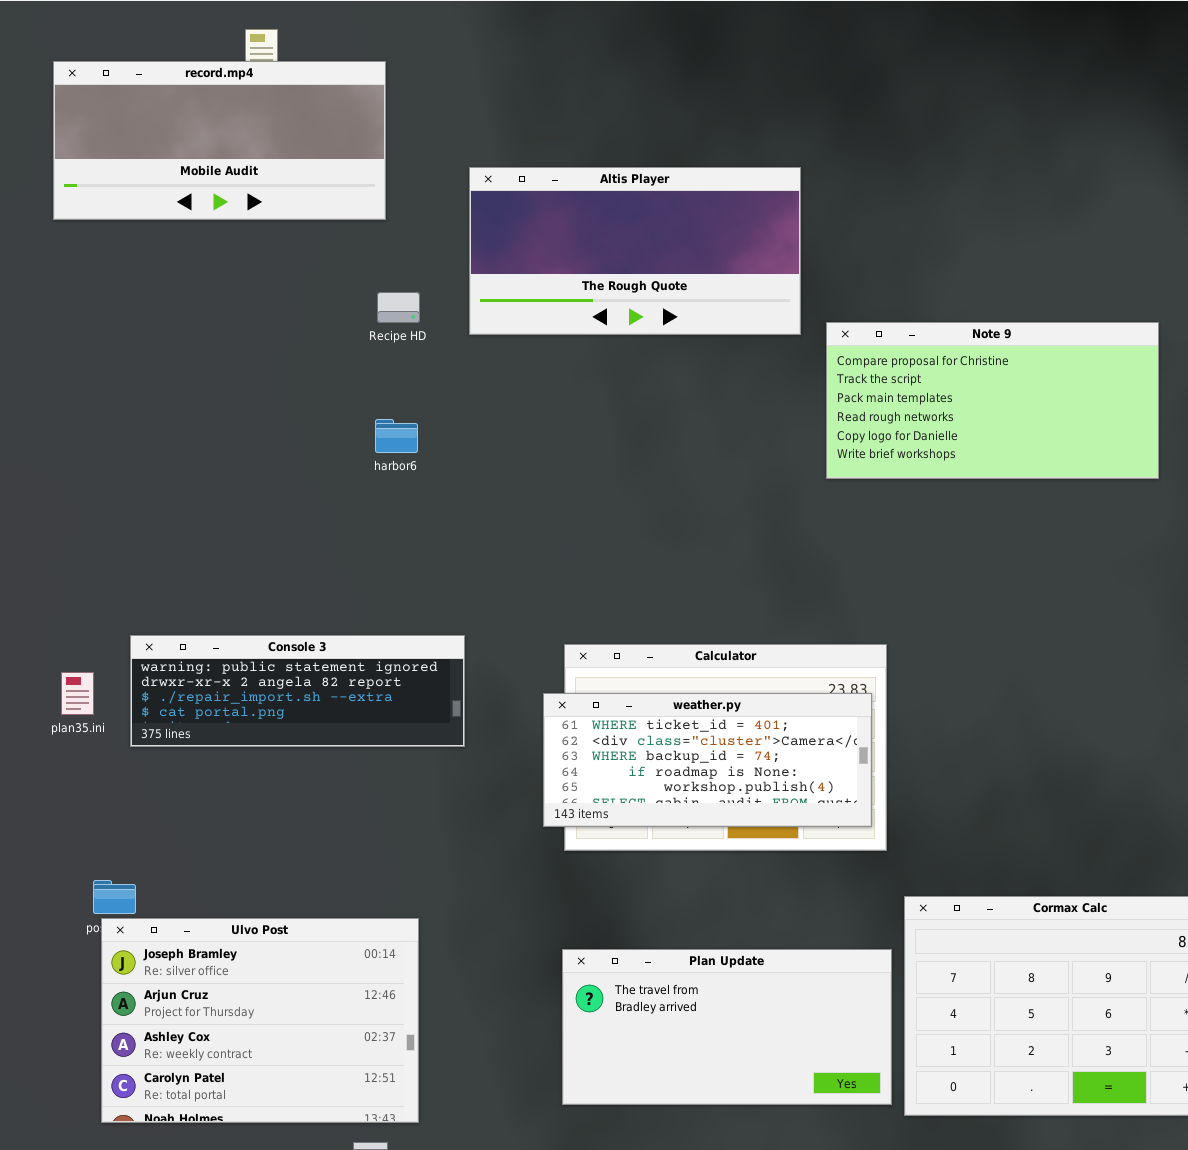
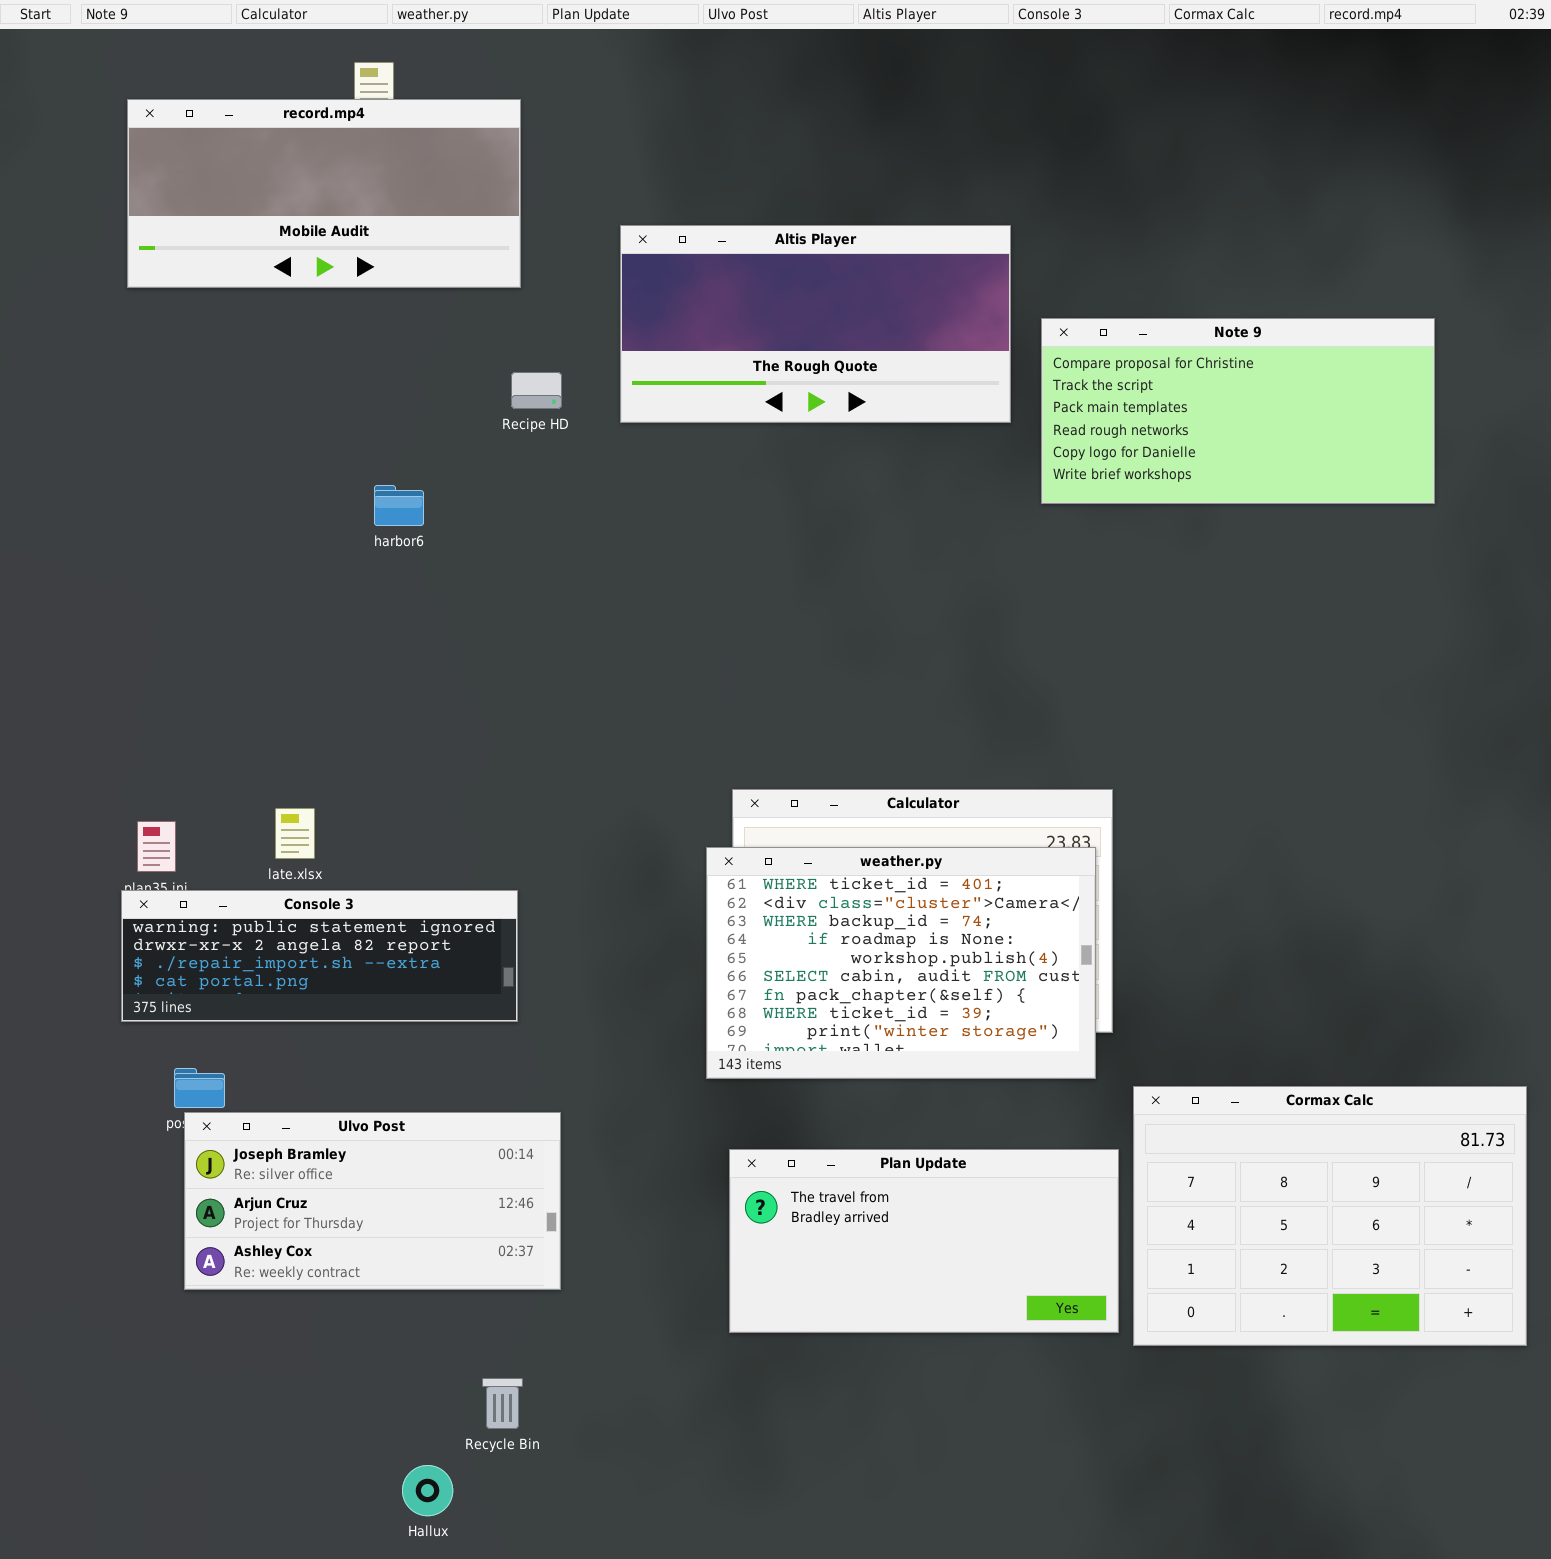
Note 9: [826,322,1159,479] -> [1041,318,1435,504], moved
harbor6: [375,419,418,453] -> [374,485,424,526], moved
Console 3: [130,635,465,747] -> [121,890,518,1022], moved
weather.py: [543,693,872,827] -> [706,847,1096,1079], resized
Ulvo Post: [101,918,419,1123] -> [184,1112,561,1290], resized

